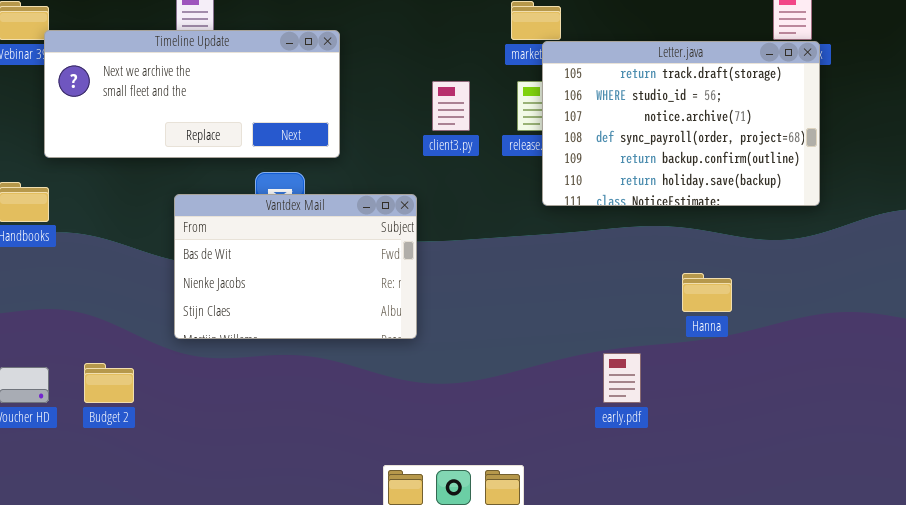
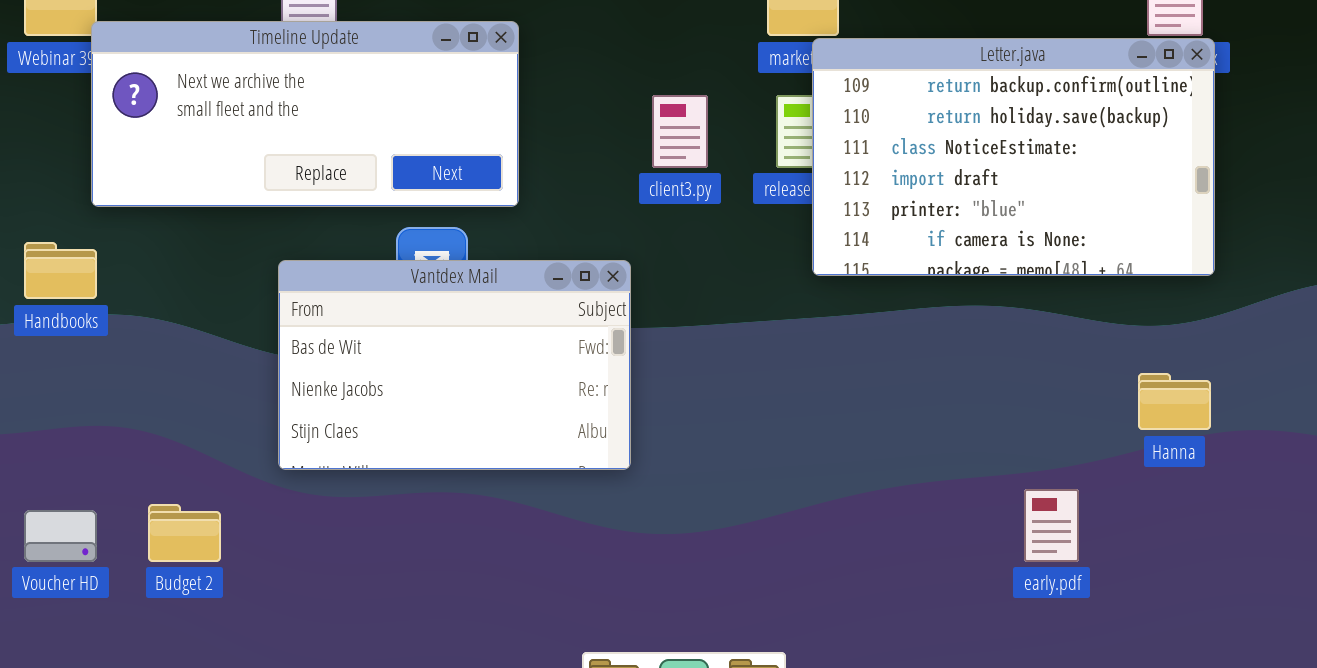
Letter.java: [542,41,820,206] -> [812,38,1215,276], scrolled down 4 rows
Hanna: [682,273,732,312] -> [1138,373,1211,430], moved
early.pdf: [603,353,641,403] -> [1024,489,1079,562], moved

